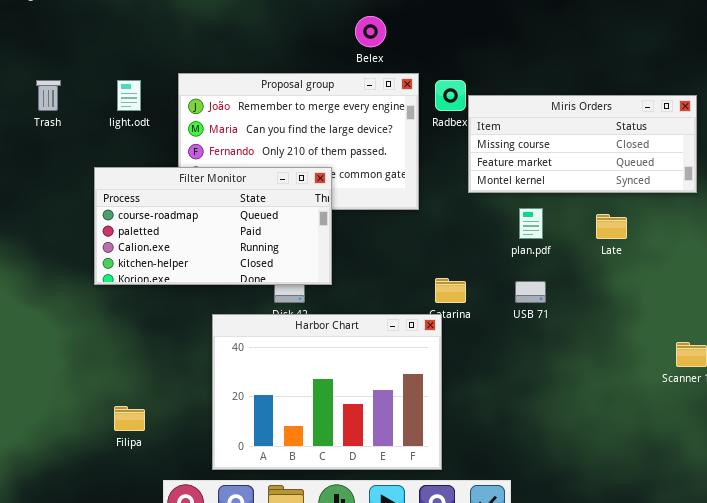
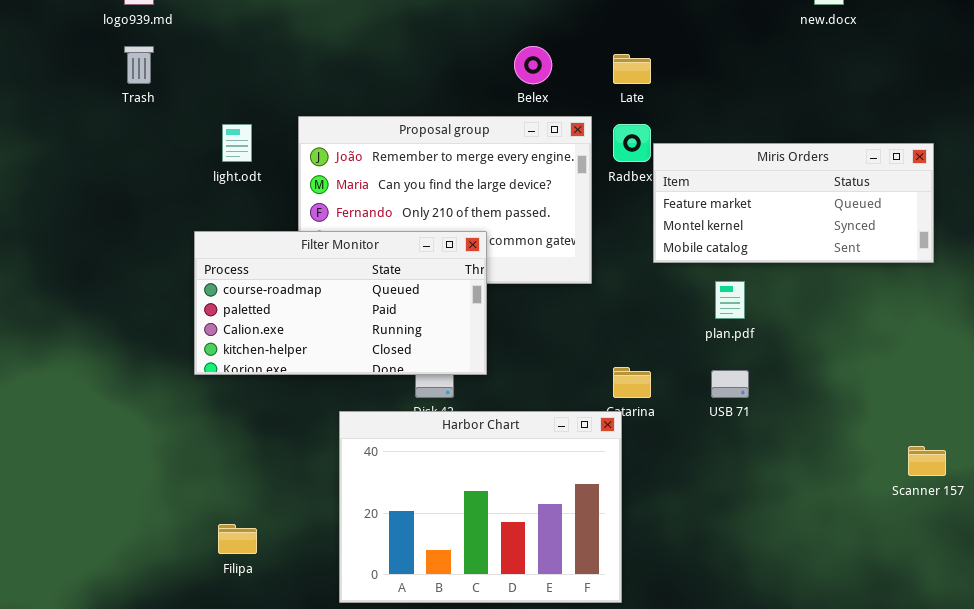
Trash: [36,80,61,111] -> [124,46,154,84], moved
Miris Orders: [468,95,697,193] -> [653,143,934,263], scrolled down 1 row
Late: [596,214,627,239] -> [613,54,651,84], moved

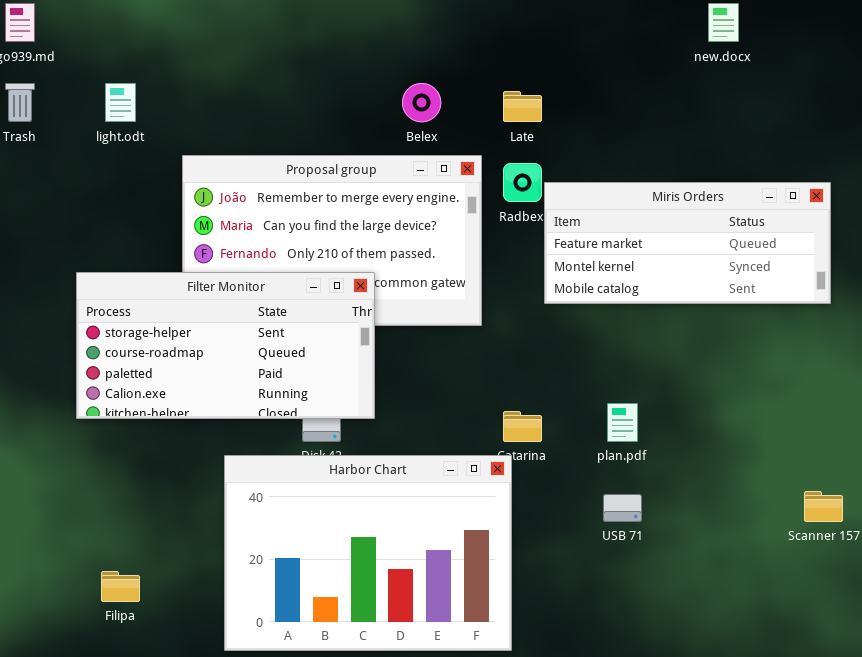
light.odt: [222,124,252,162] -> [105,83,136,122], moved
Filter Monitor: [194,231,487,375] -> [76,272,375,419], scrolled up 1 row
plan.pdf: [715,281,745,319] -> [607,403,638,442], moved
USB 71: [711,370,749,398] -> [603,494,642,522], moved

